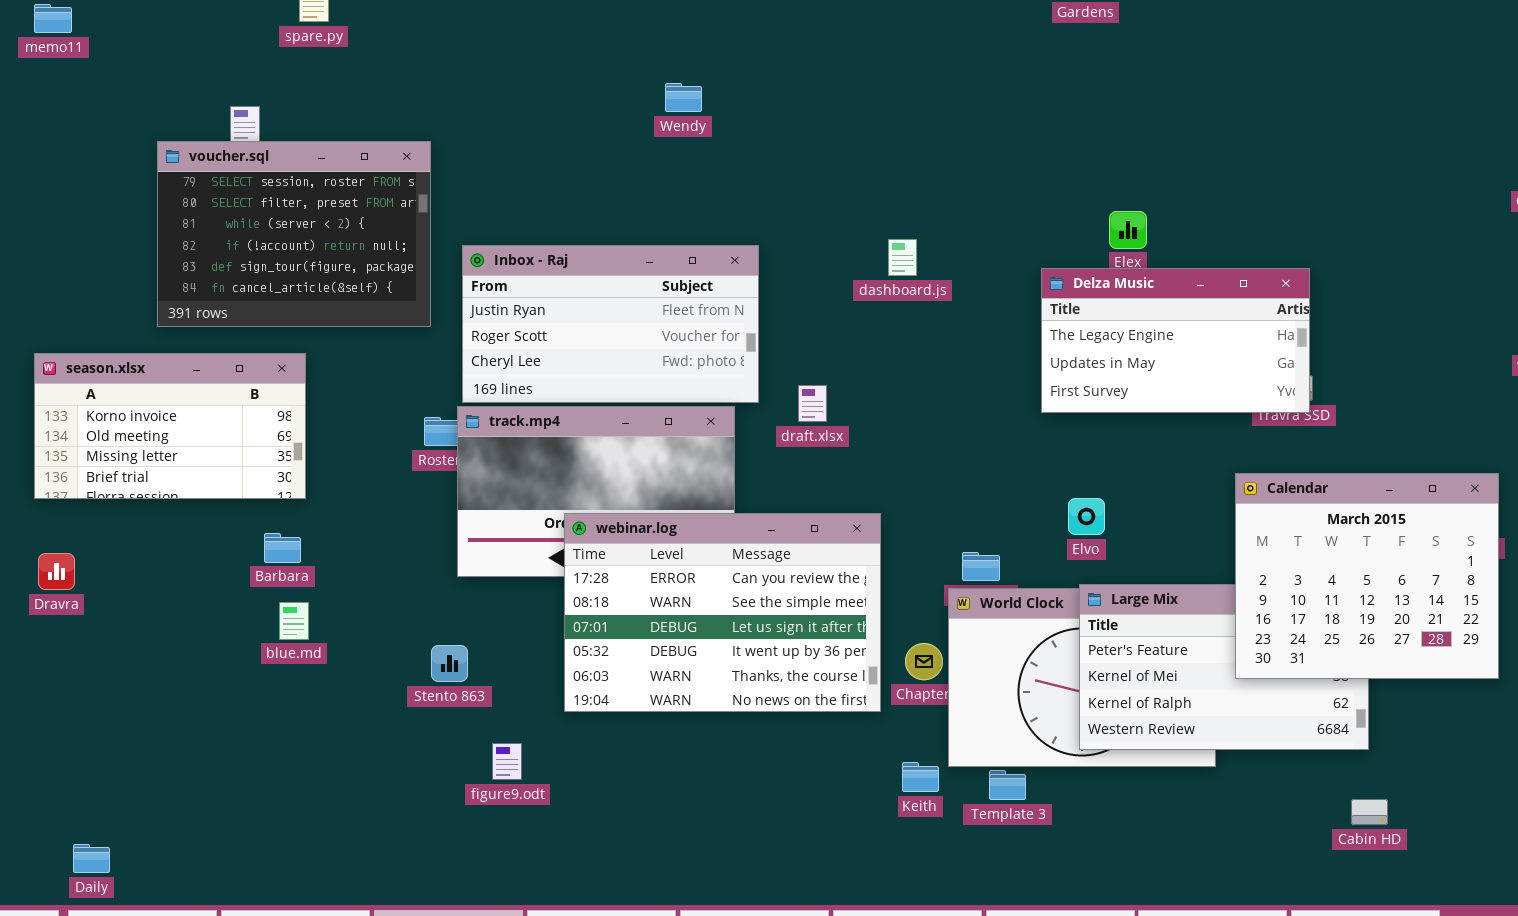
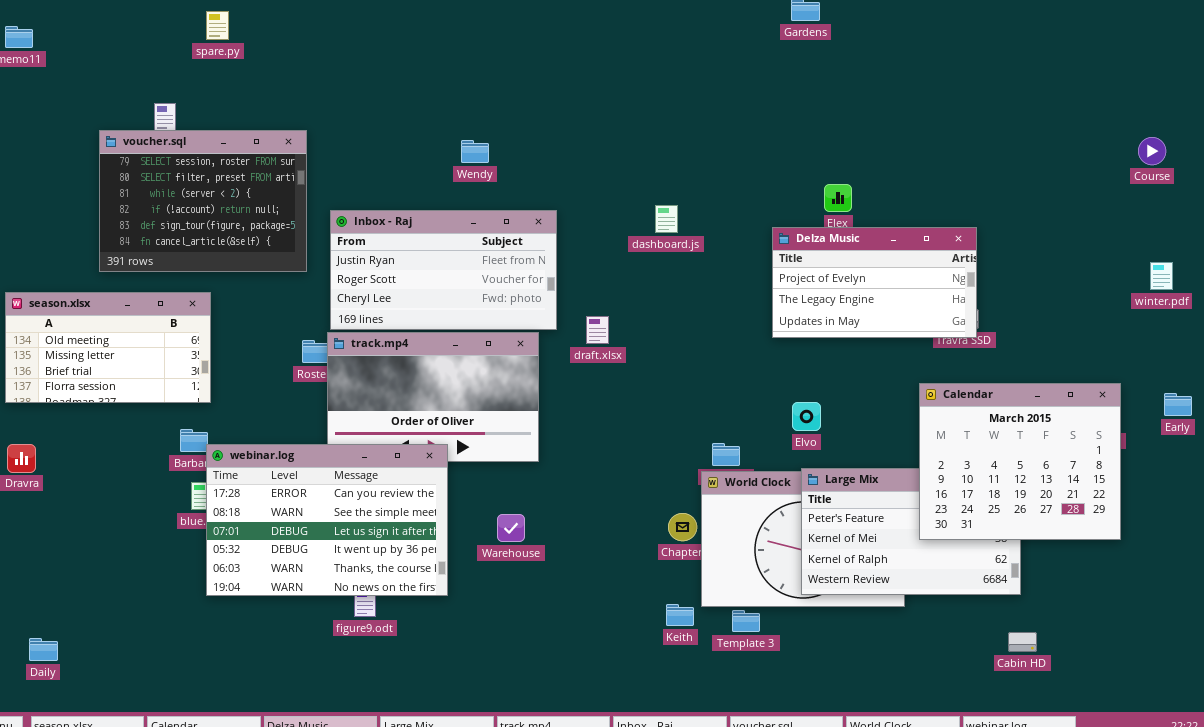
Wendy: [665,83,702,112] -> [461,140,489,163], moved
Delza Music: [1041,268,1310,413] -> [772,227,977,338], scrolled up 1 row
season.xlsx: [34,353,306,499] -> [5,292,211,403], scrolled down 1 row
webinar.log: [564,513,881,712] -> [206,444,448,596], moved
Daily: [73,844,110,873] -> [29,638,58,661], moved

